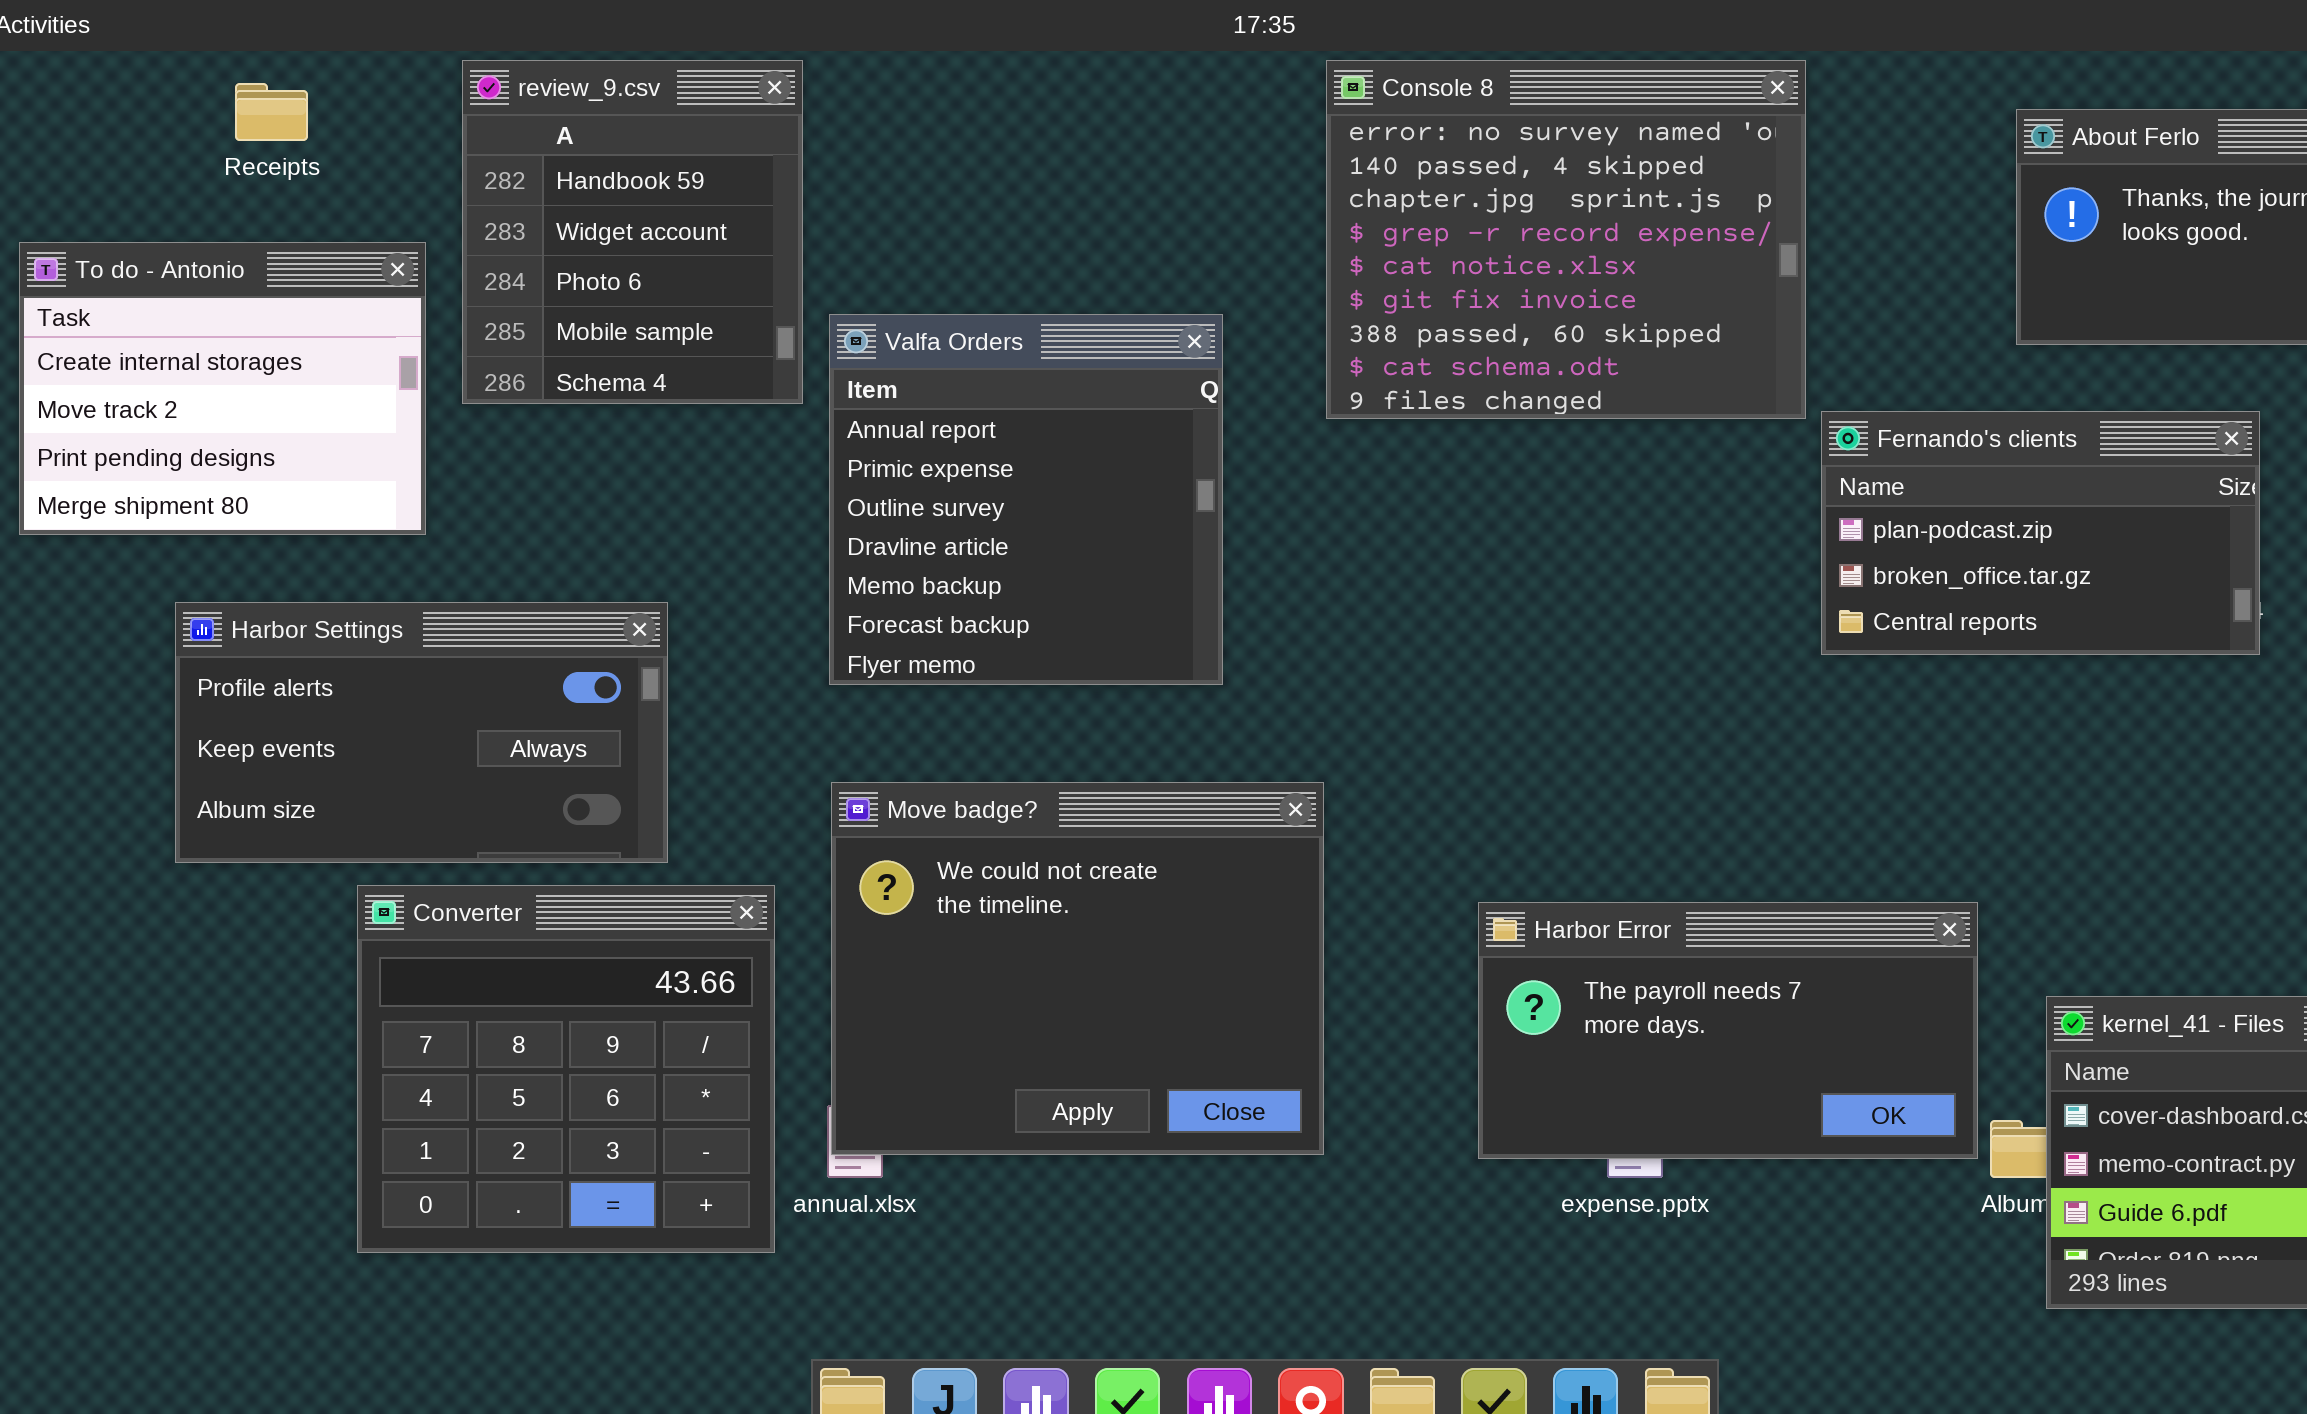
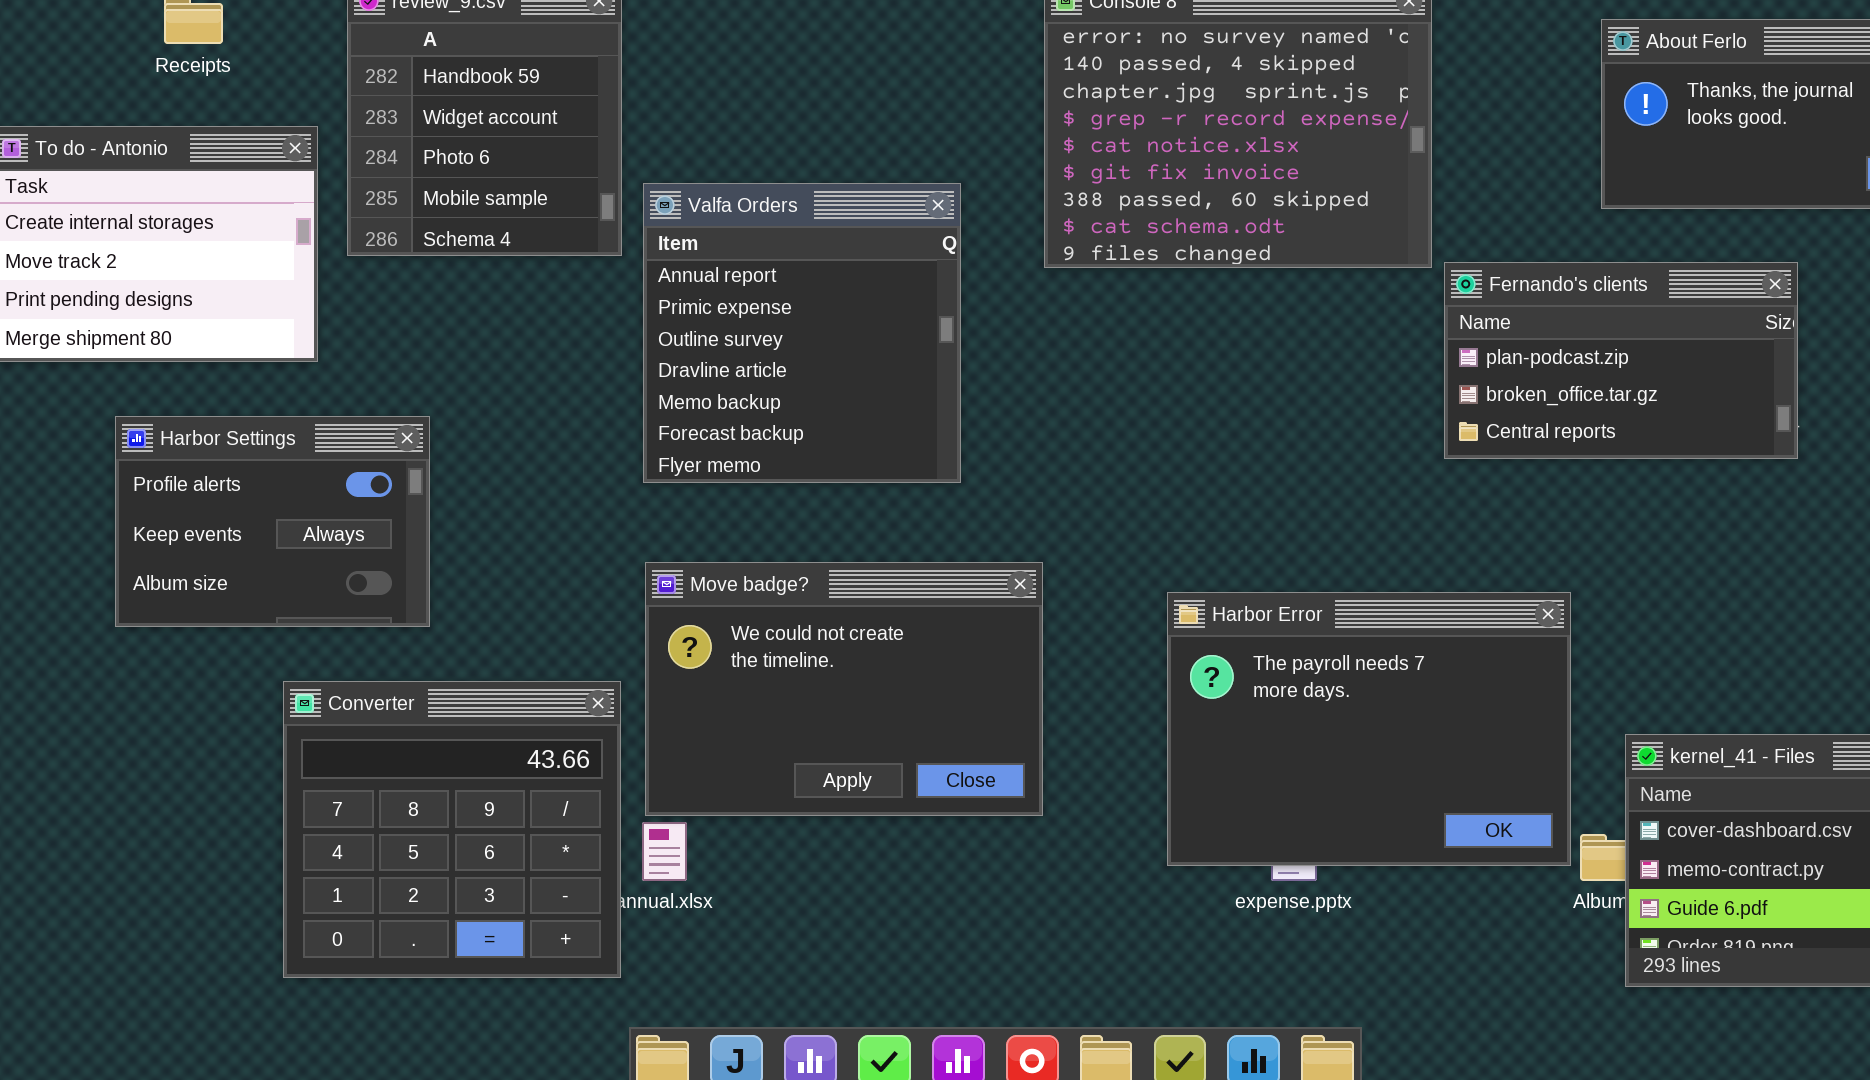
Harbor Settings: [175,602,668,863] -> [115,416,430,627], resized
Move badge?: [831,782,1324,1155] -> [645,562,1043,816], resized
Converter: [357,885,775,1253] -> [283,681,621,978], moved
Harbor Error: [1478,902,1978,1159] -> [1167,592,1571,866], resized

